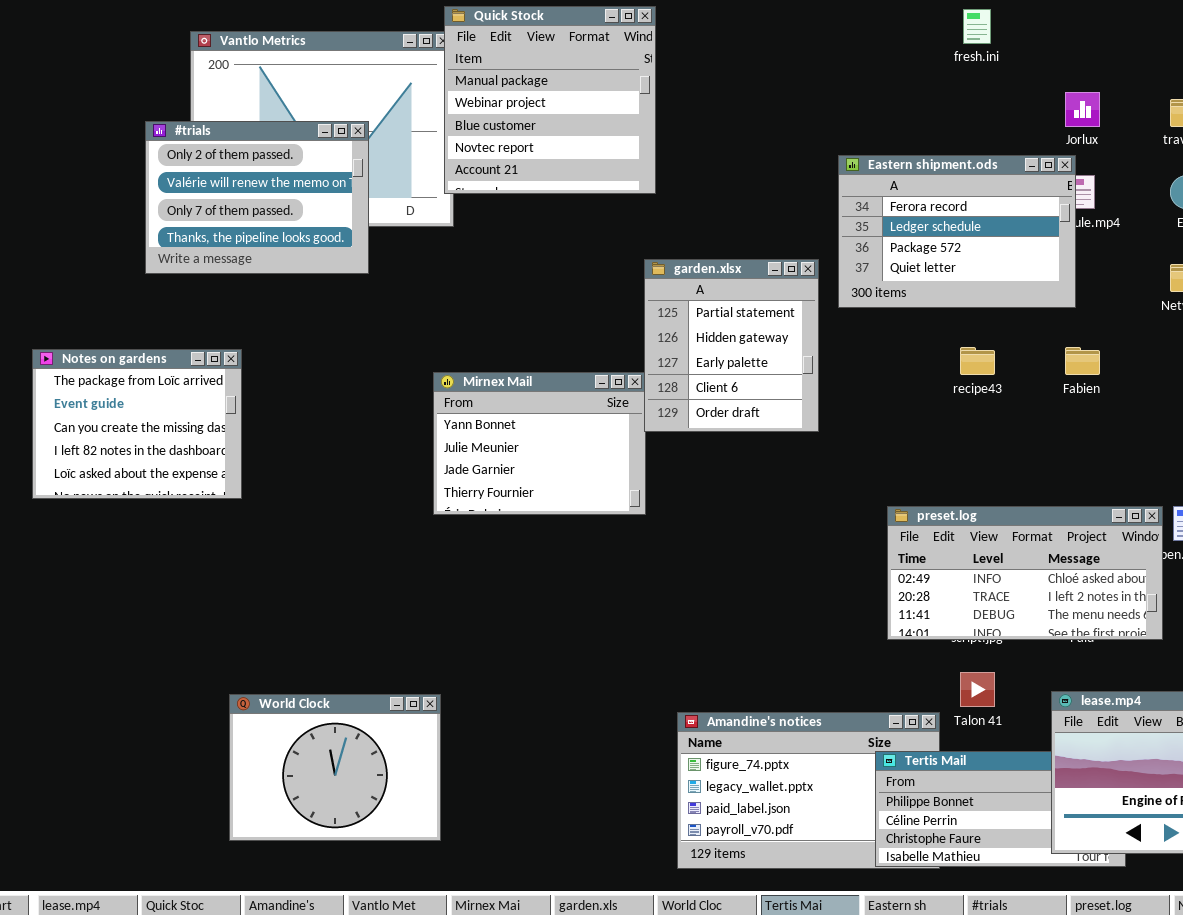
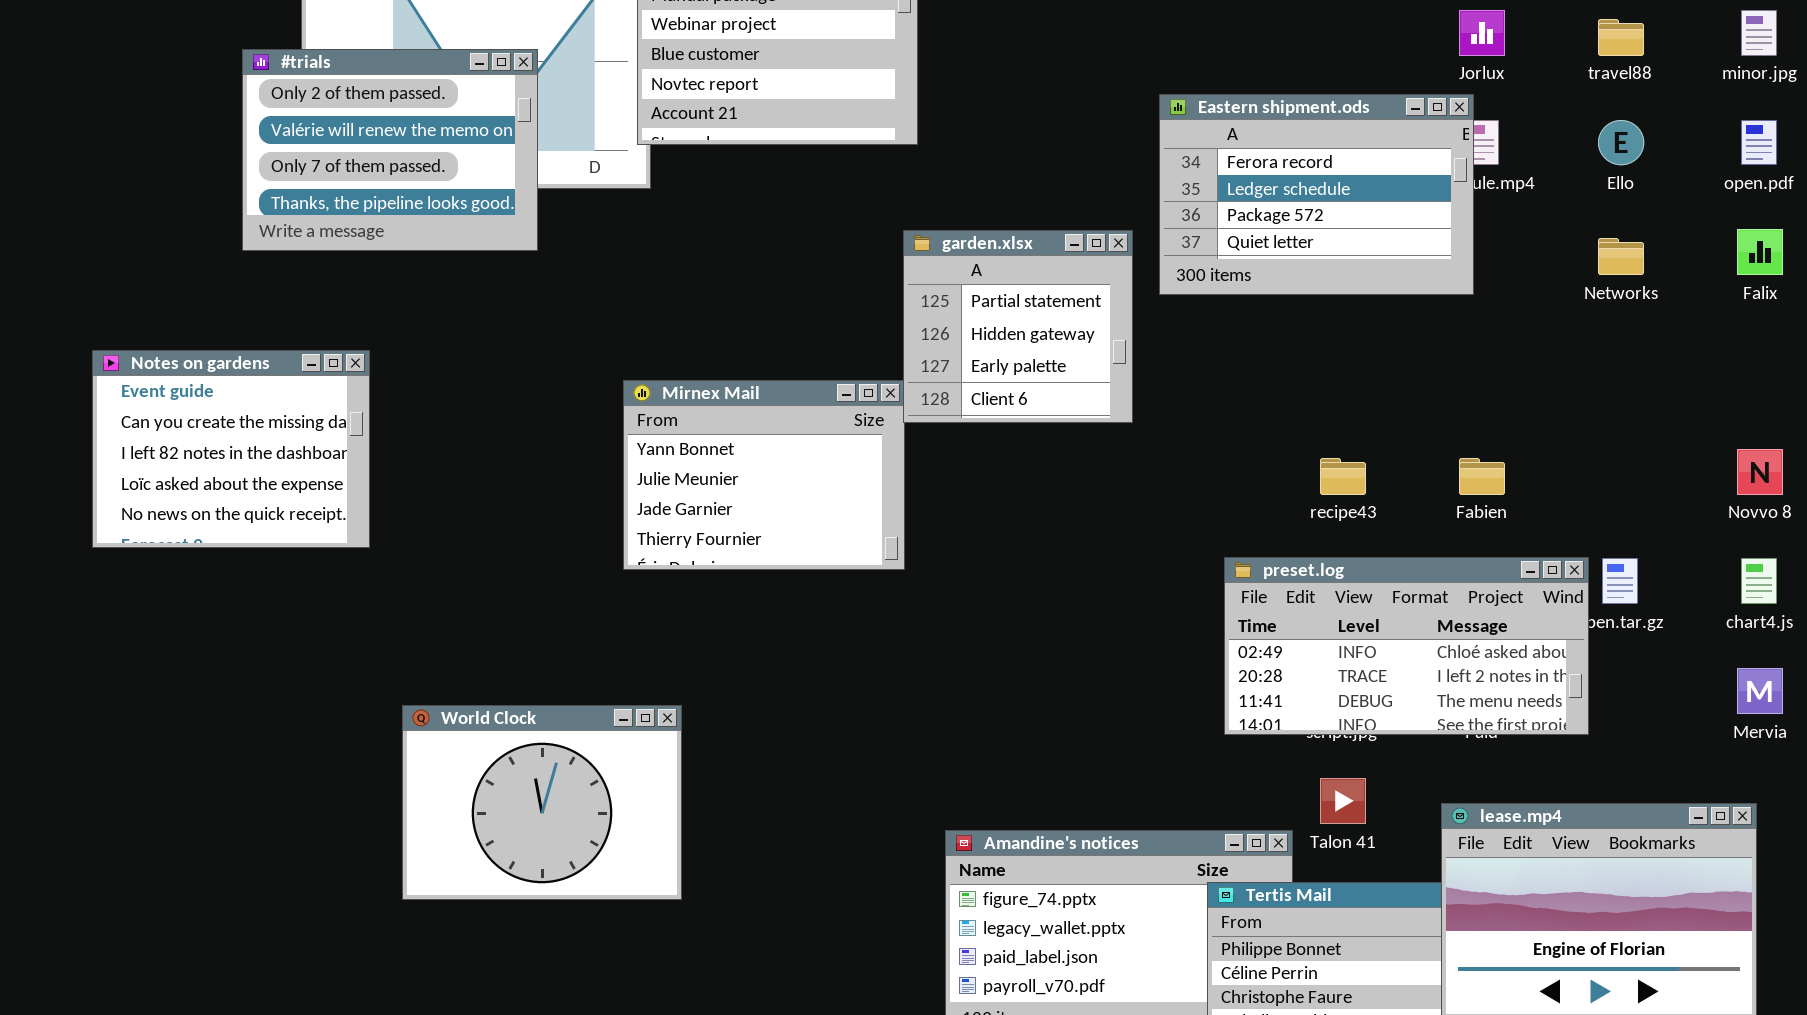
garden.xlsx: [644,259,819,432] -> [903,230,1133,423], resized
recipe43: [960,347,995,375] -> [1320,458,1366,495], moved
Fabien: [1065,347,1100,375] -> [1459,458,1505,495], moved
Notes on gardens: [32,349,242,499] -> [92,350,370,548], scrolled down 1 row
World Clock: [229,694,441,841] -> [402,705,682,900], moved

